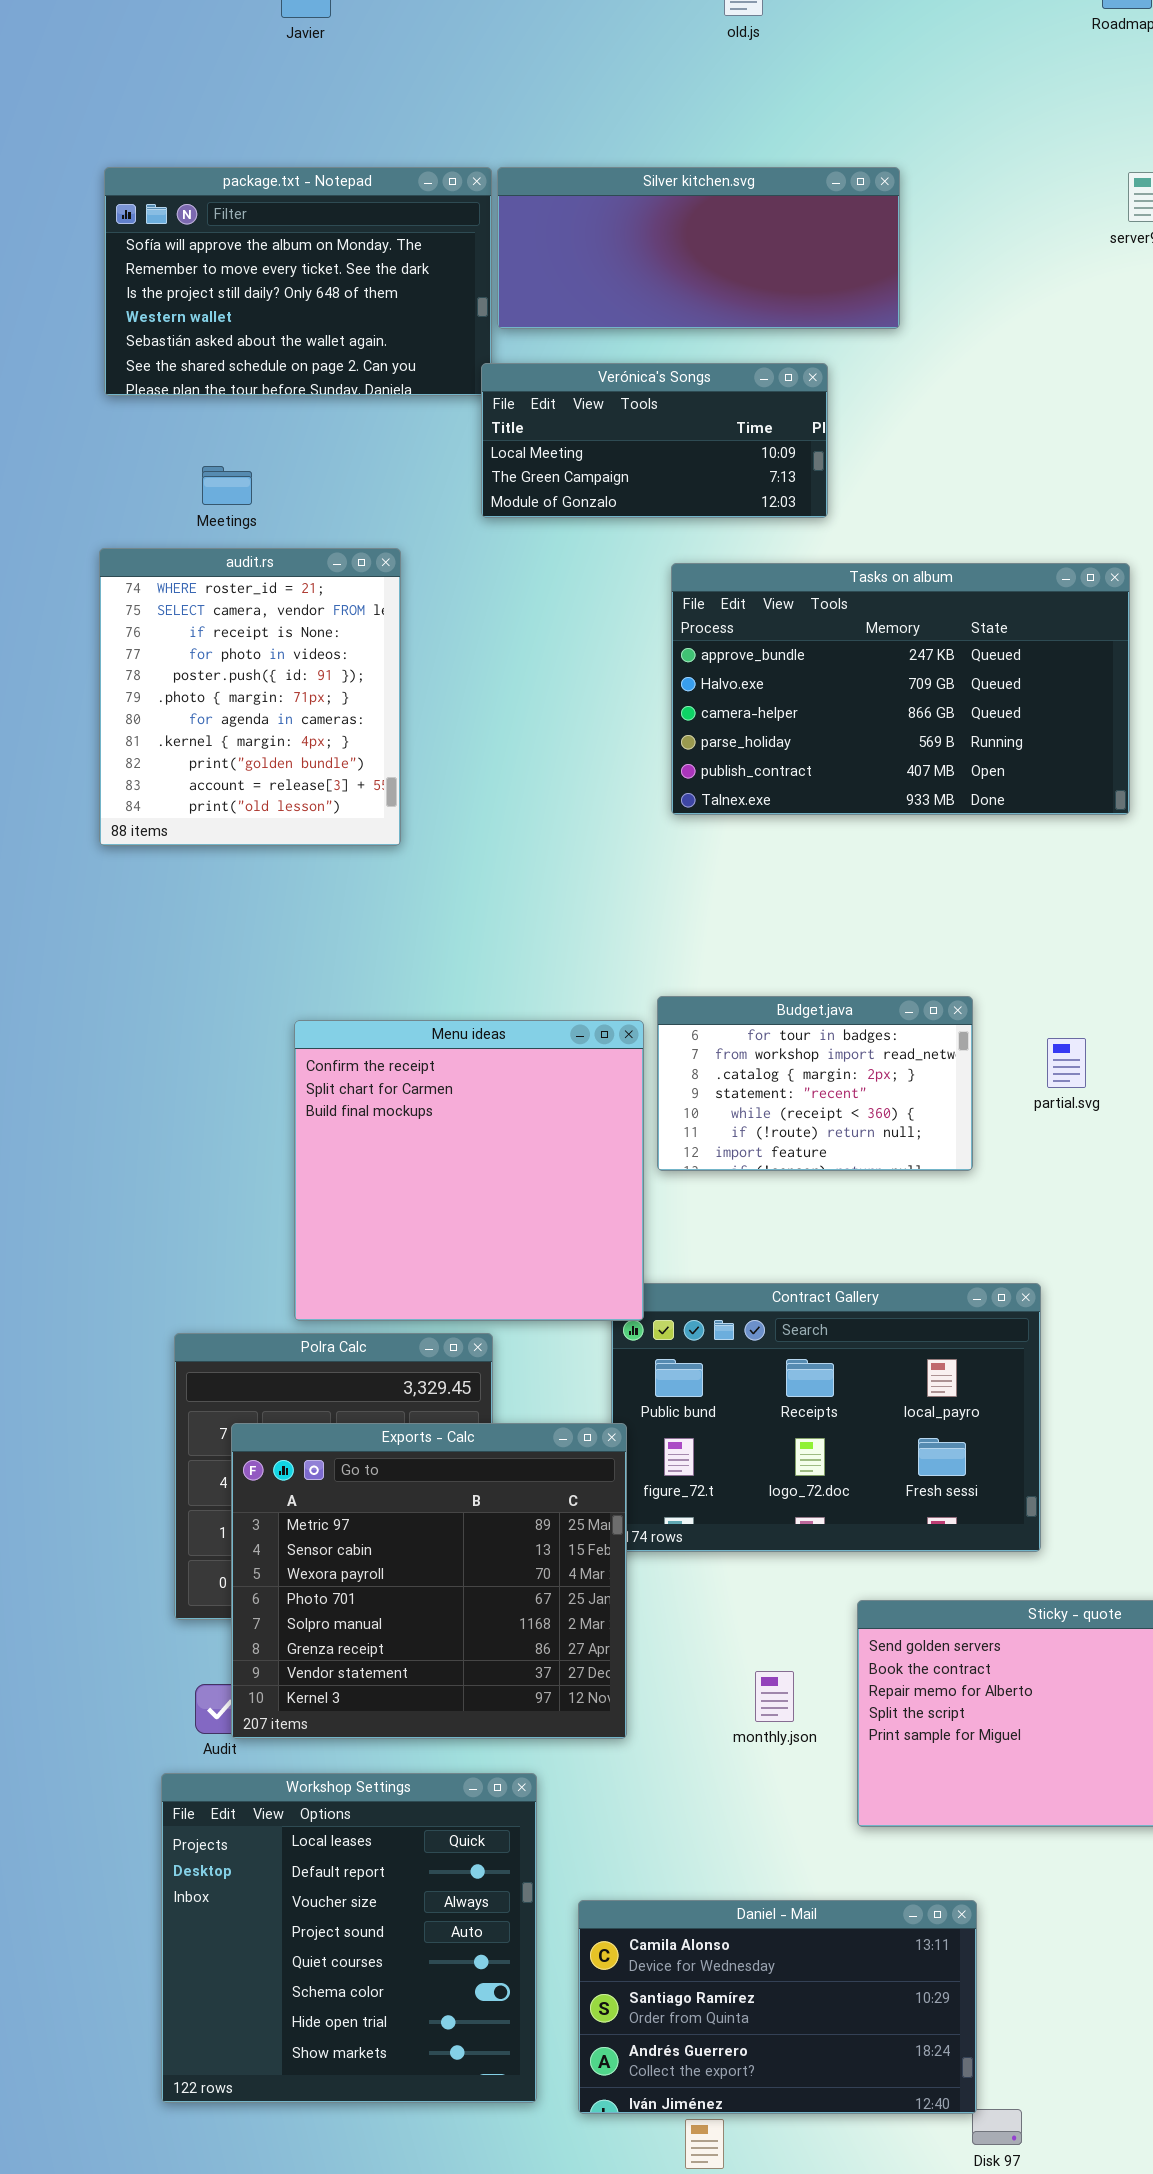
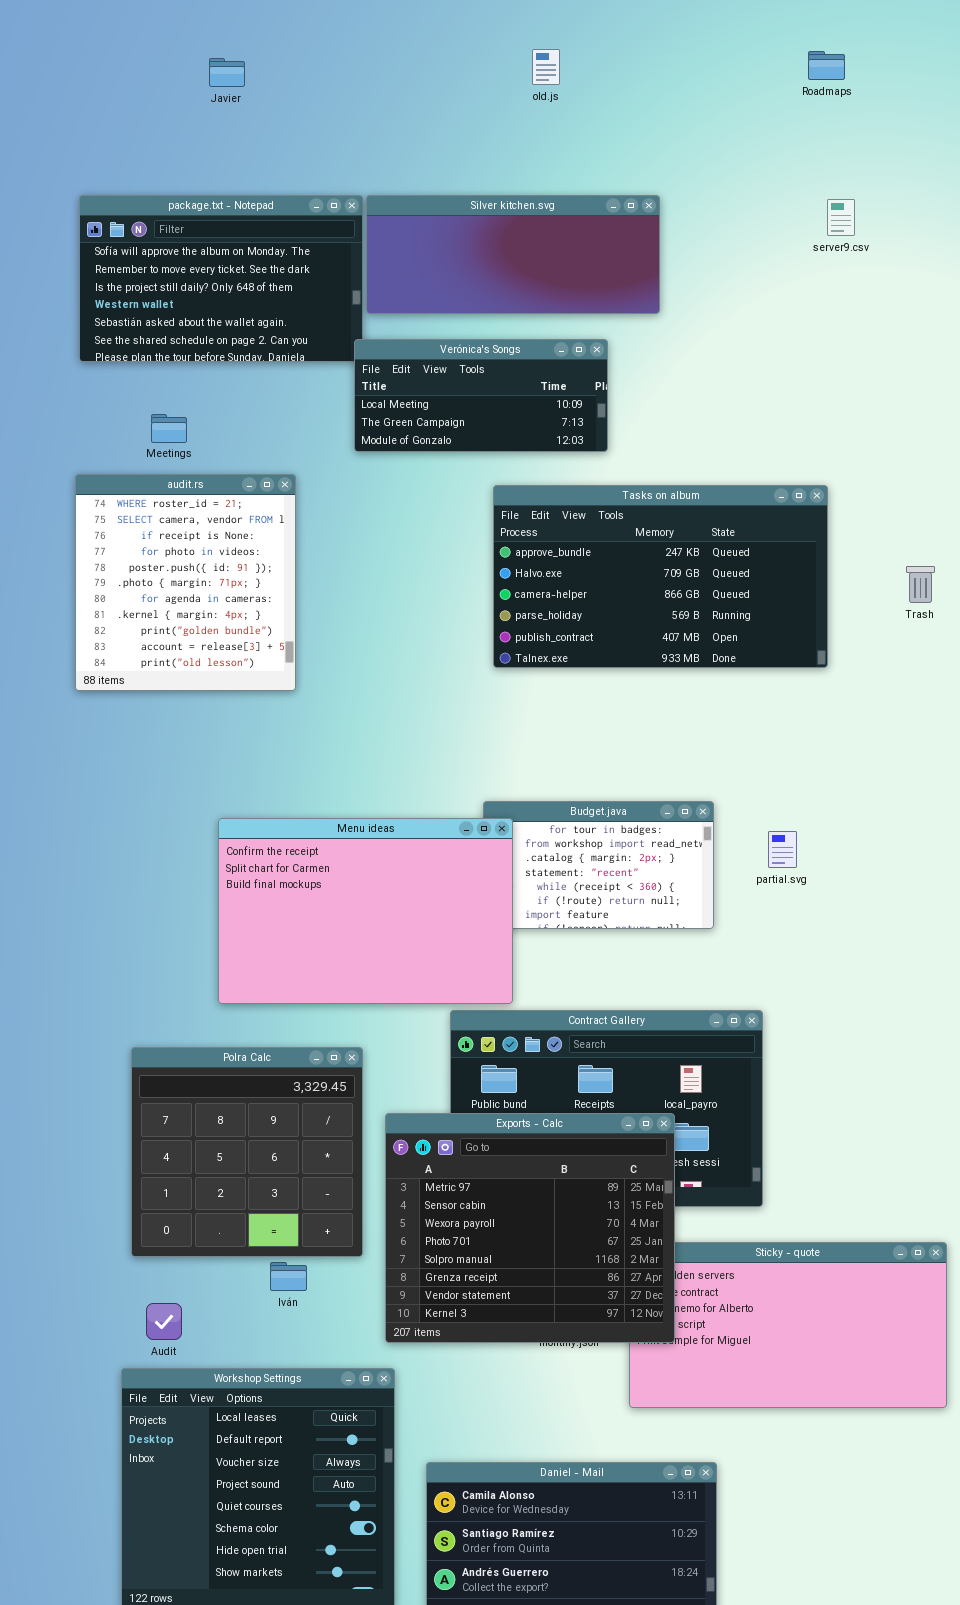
Menu ideas: [294,1020,644,1321] -> [218,818,513,1004], resized
Exports - Calc: [231,1423,627,1739] -> [385,1113,675,1343], moved

